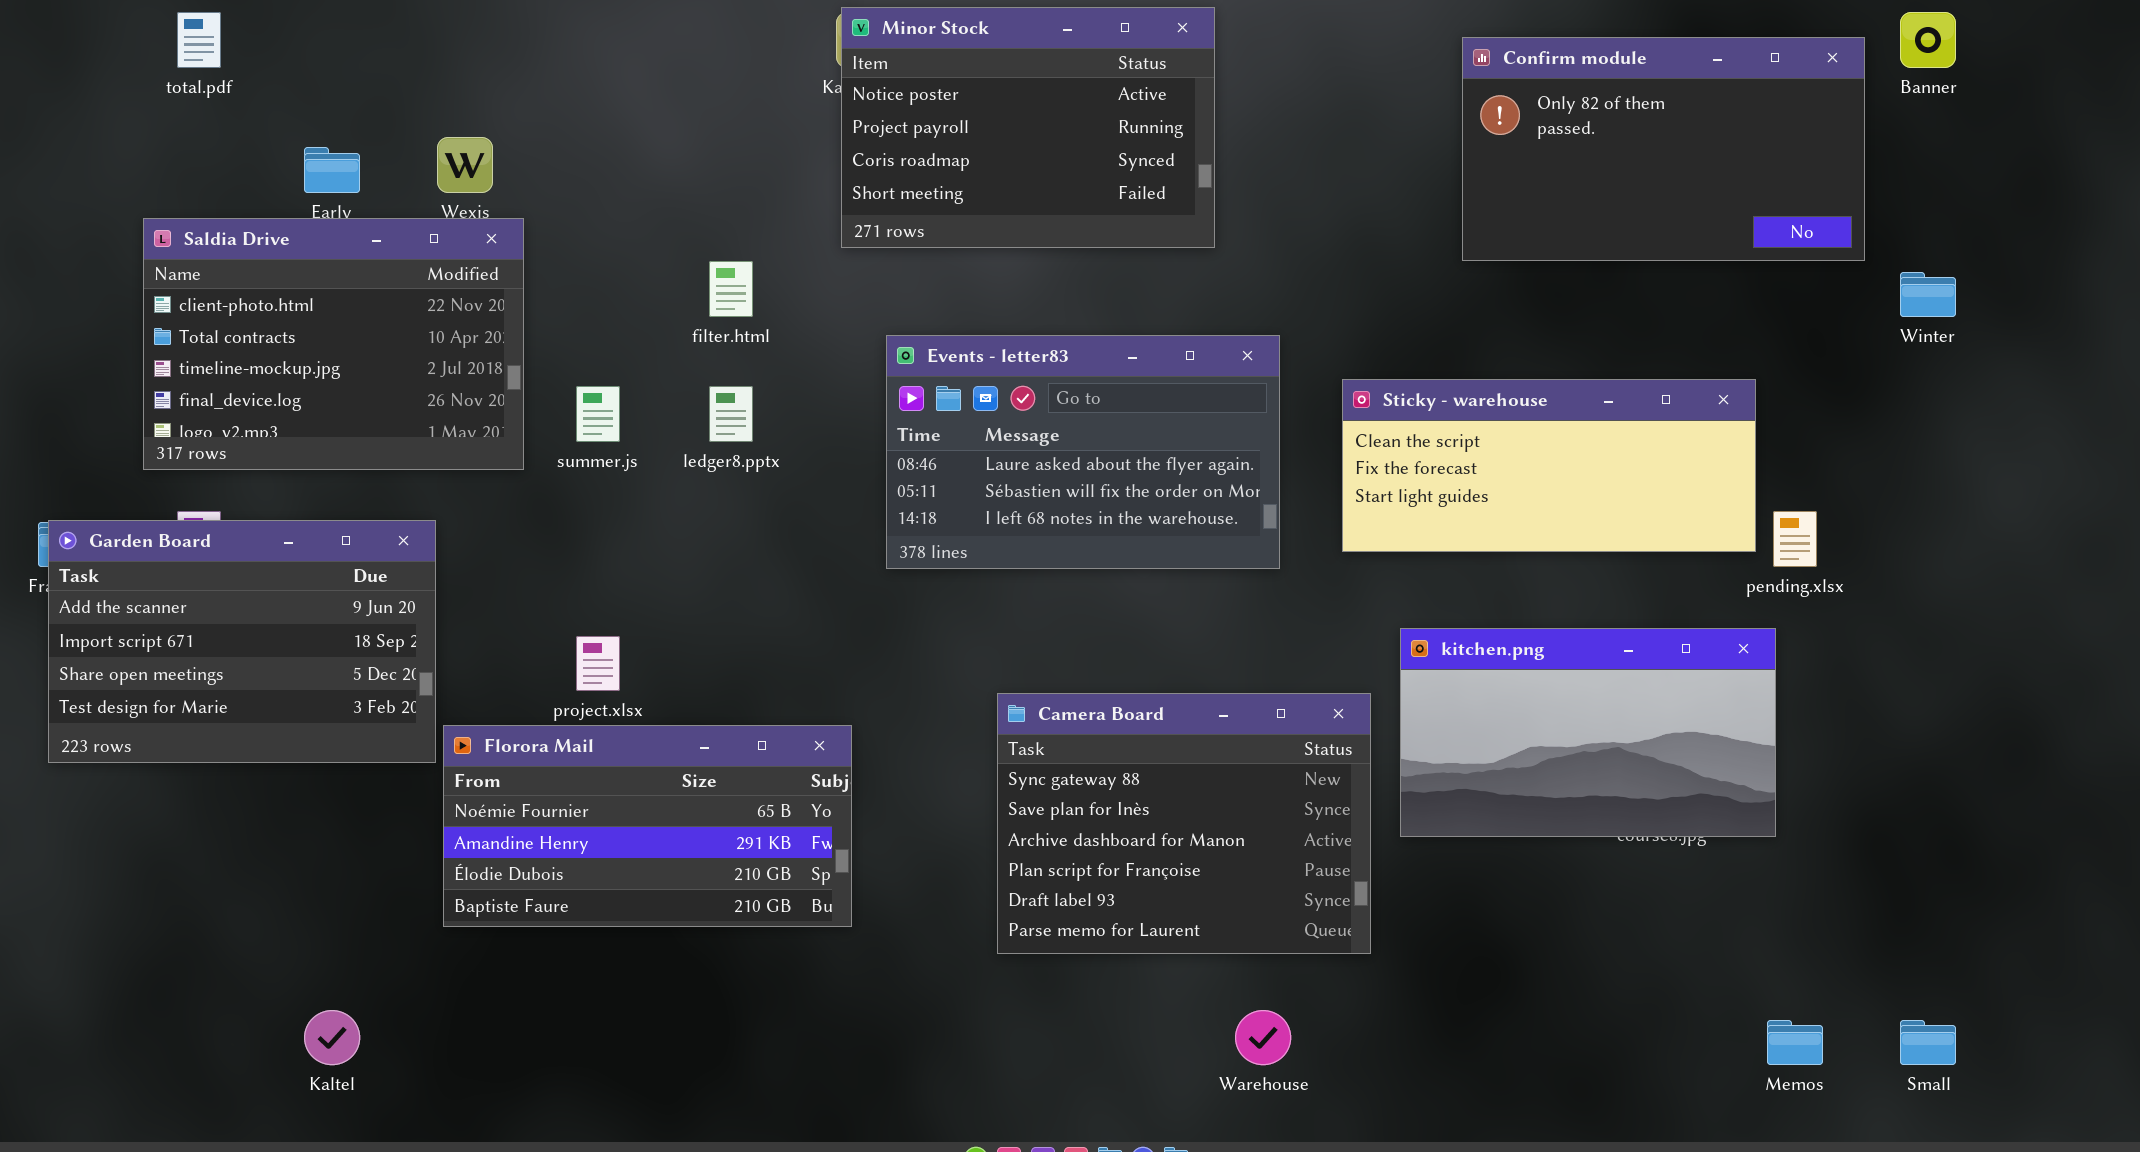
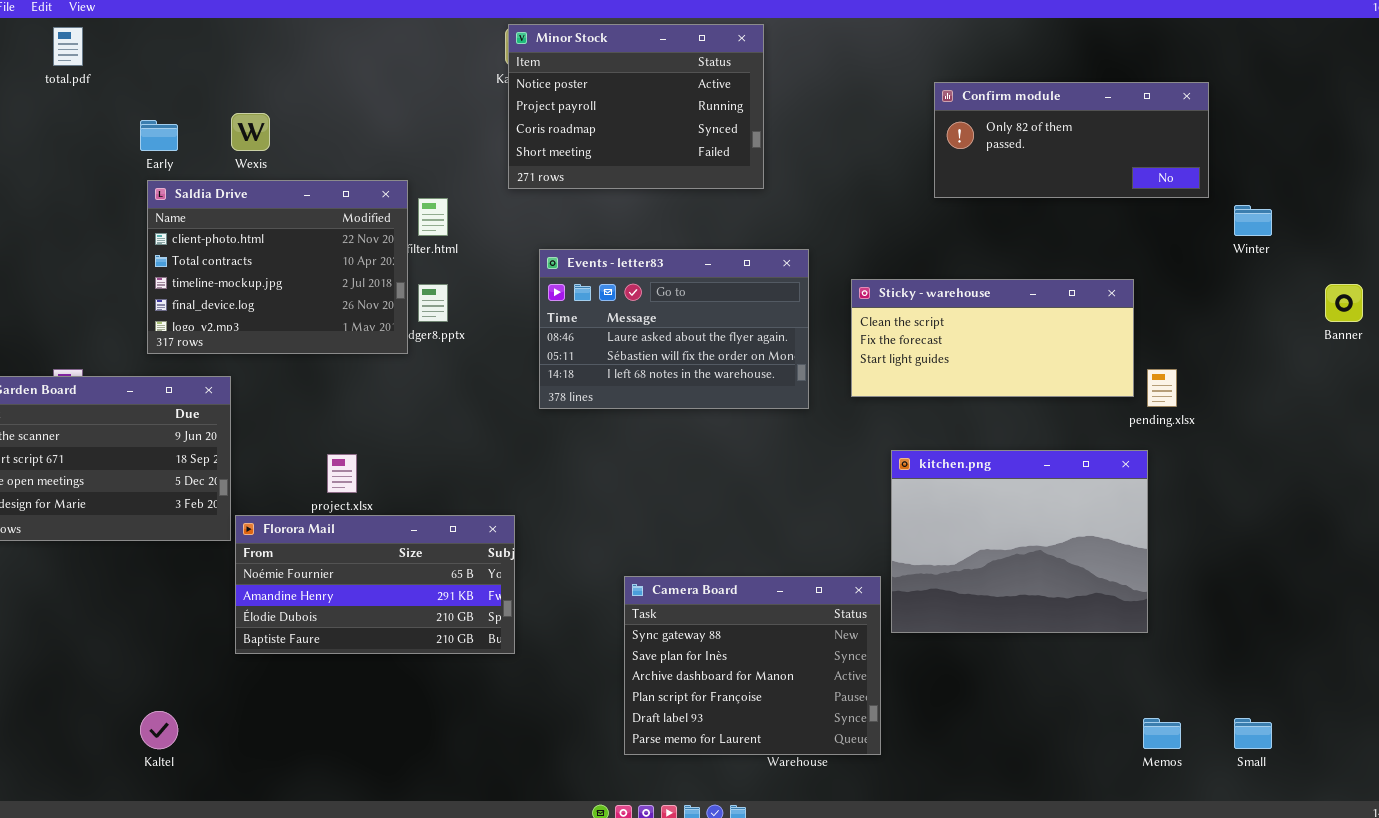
Banner: [1900,12,1956,68] -> [1325,284,1363,322], moved
Confirm module: [1462,37,1865,261] -> [934,82,1209,198], resized
Saldia Drive: [143,218,524,470] -> [147,180,408,354], moved
kitchen.png: [1400,628,1776,837] -> [891,450,1148,633], resized
Camera Board: [997,693,1371,954] -> [624,576,881,755], moved

